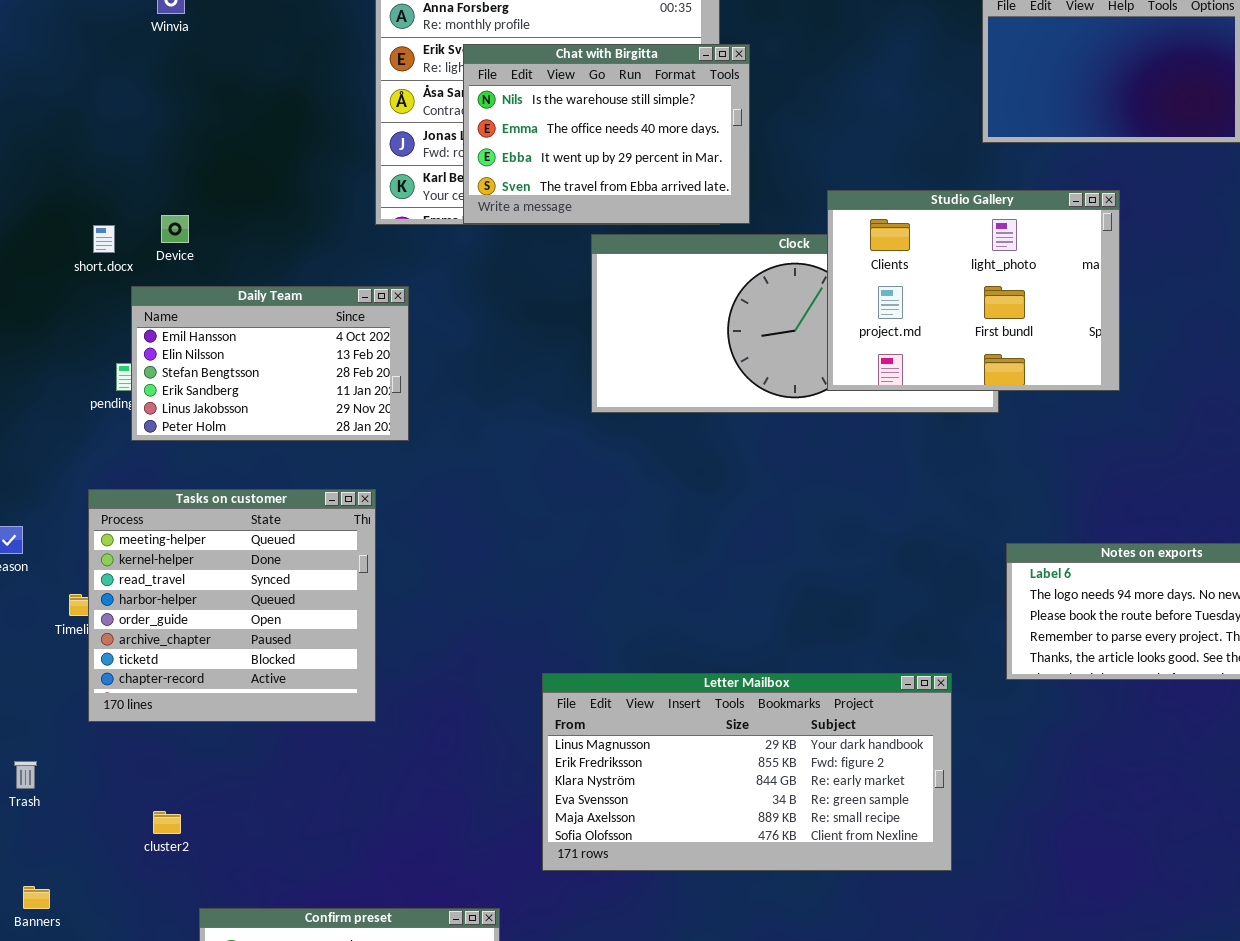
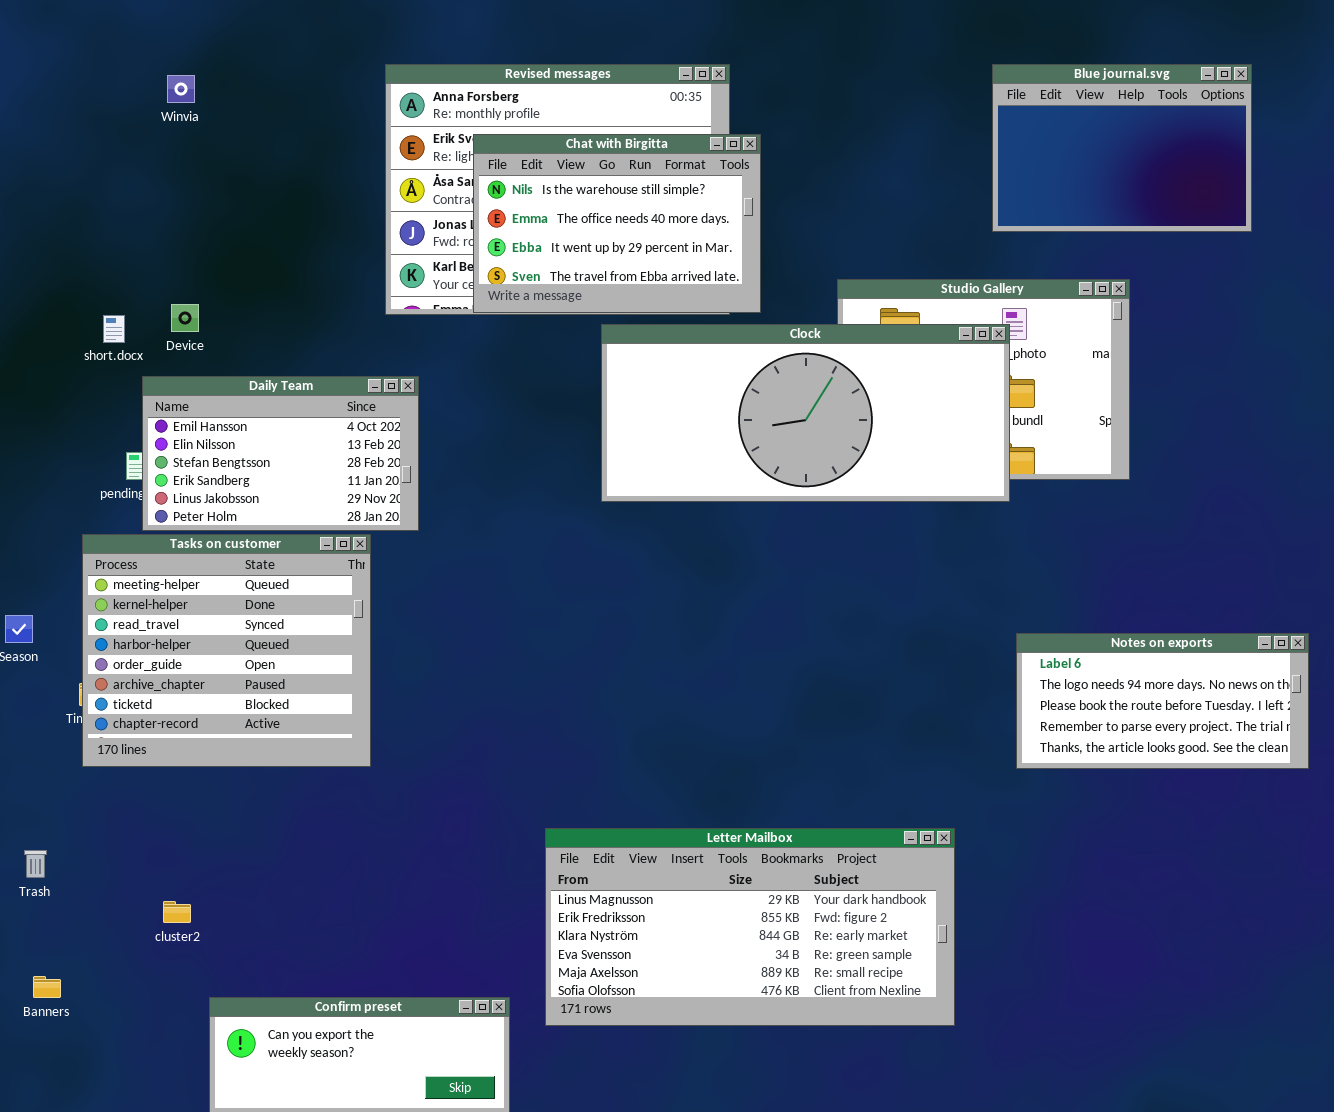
Clock: [591,234,999,413] -> [601,324,1010,502], raised
Tasks on customer: [88,489,376,722] -> [82,534,371,767], moved
Letter Mailbox: [542,673,952,871] -> [545,828,955,1026], moved

